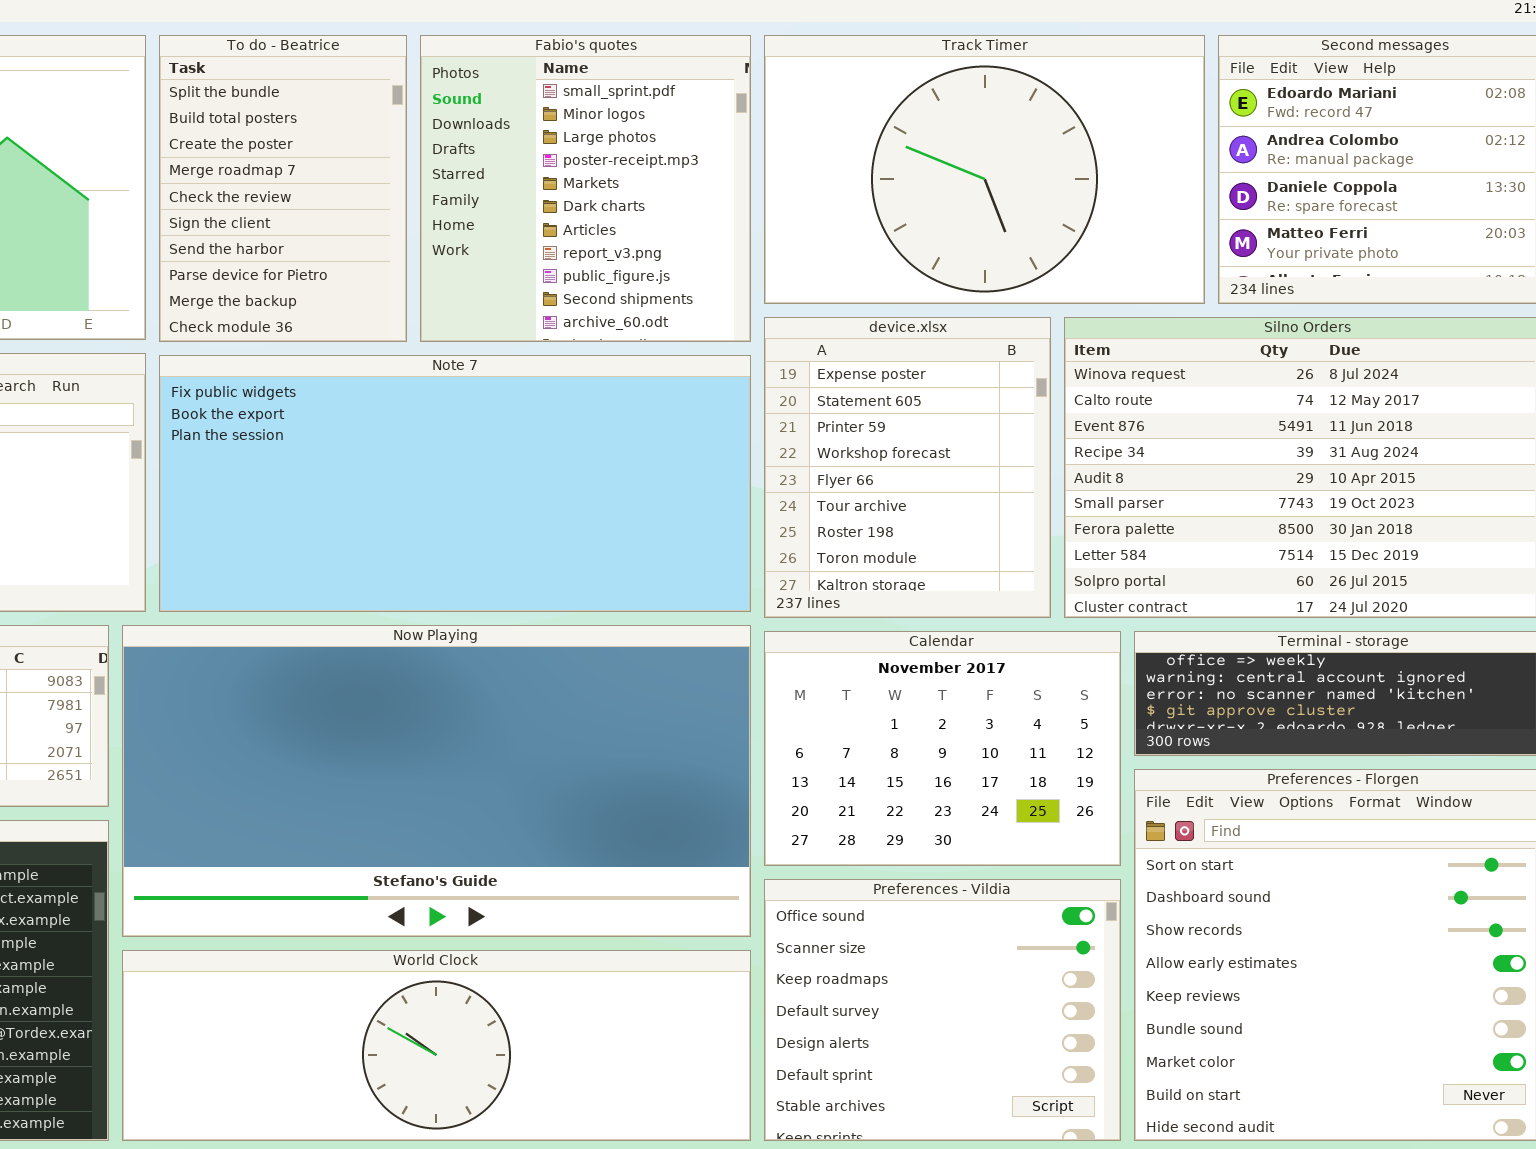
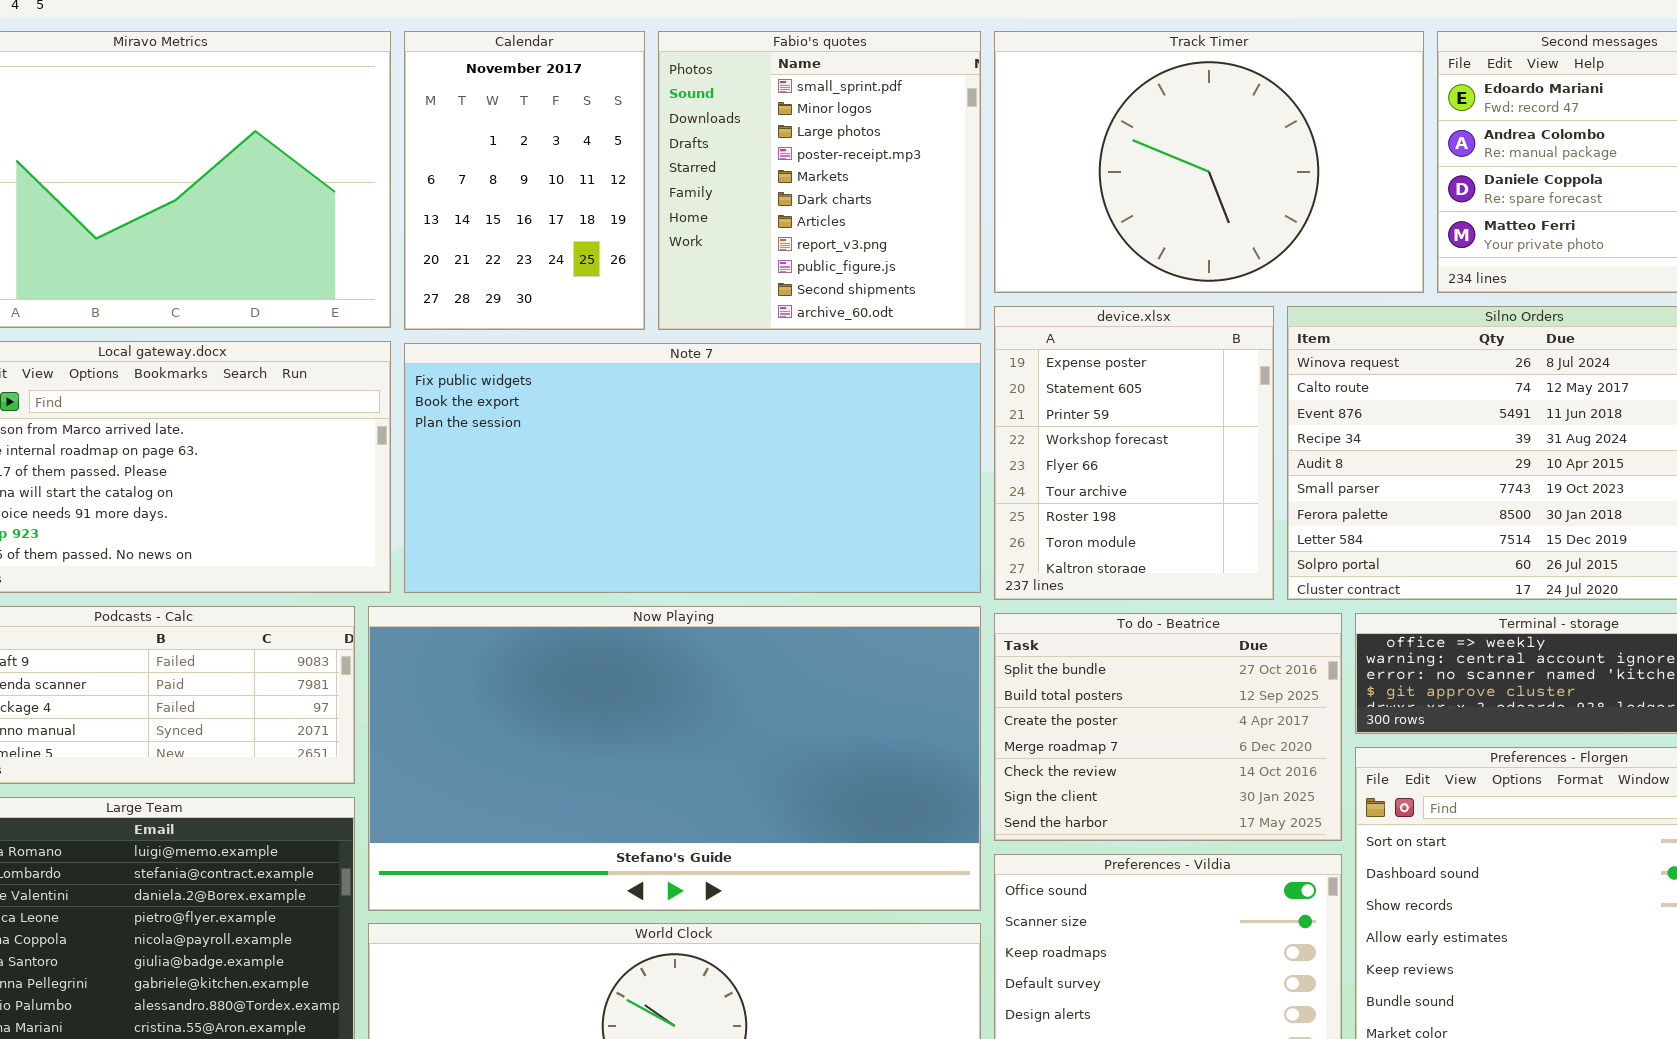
To do - Beatrice: [159,35,407,342] -> [994,613,1342,841], moved, resized
Calendar: [764,631,1121,866] -> [404,31,645,330], moved, resized

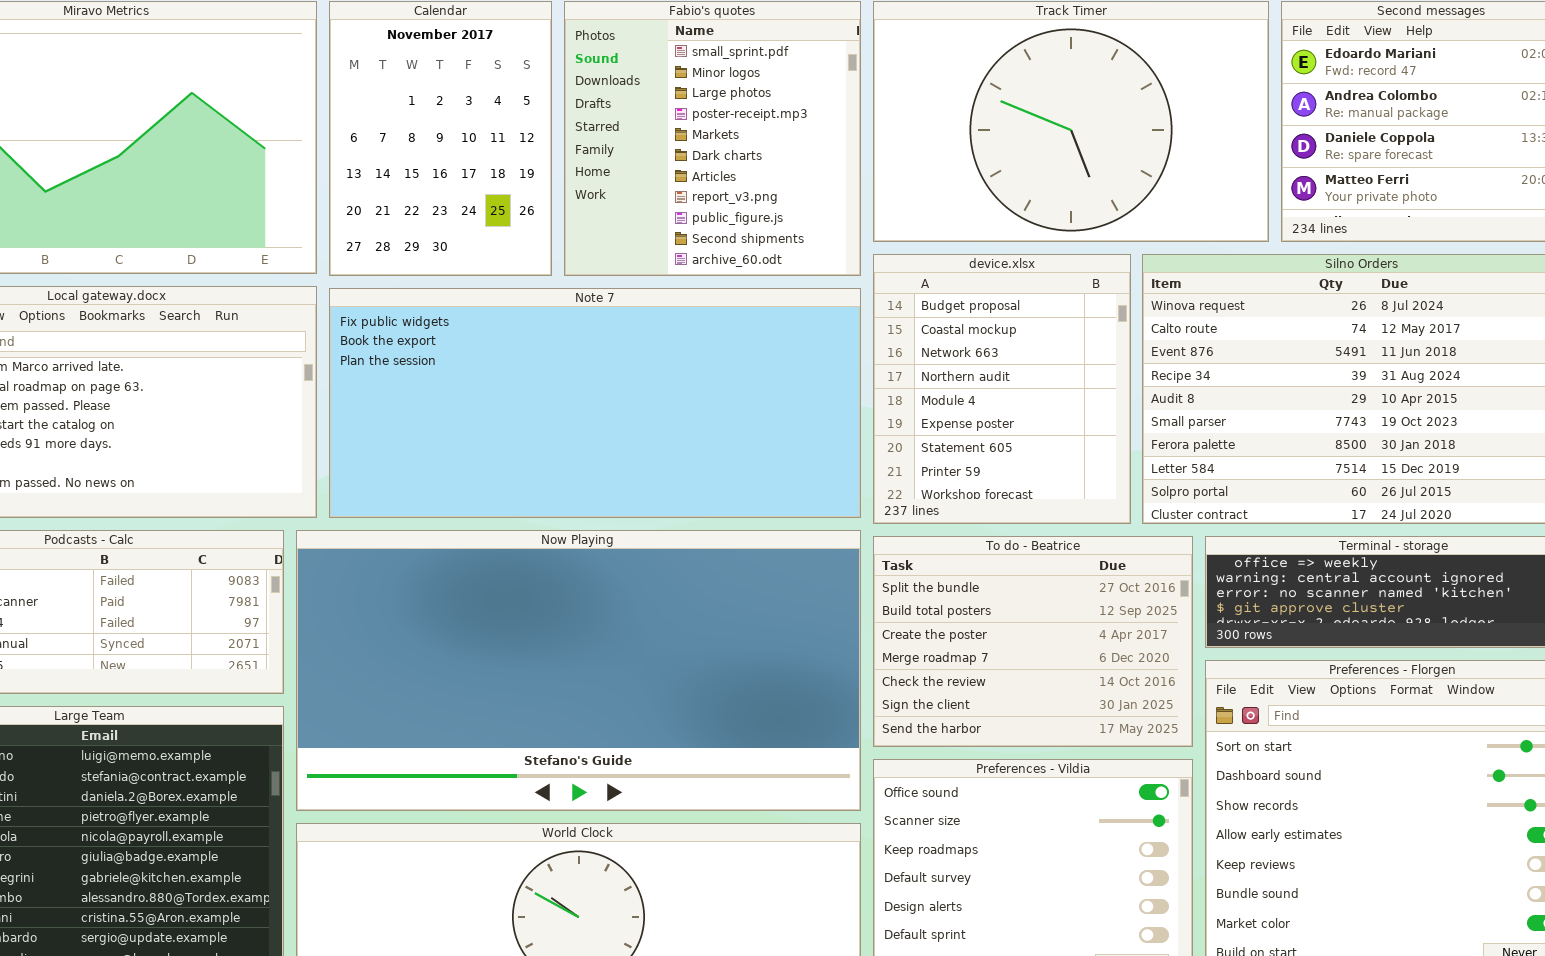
device.xlsx: [994,306,1274,600] -> [873,254,1131,524], scrolled up 5 rows

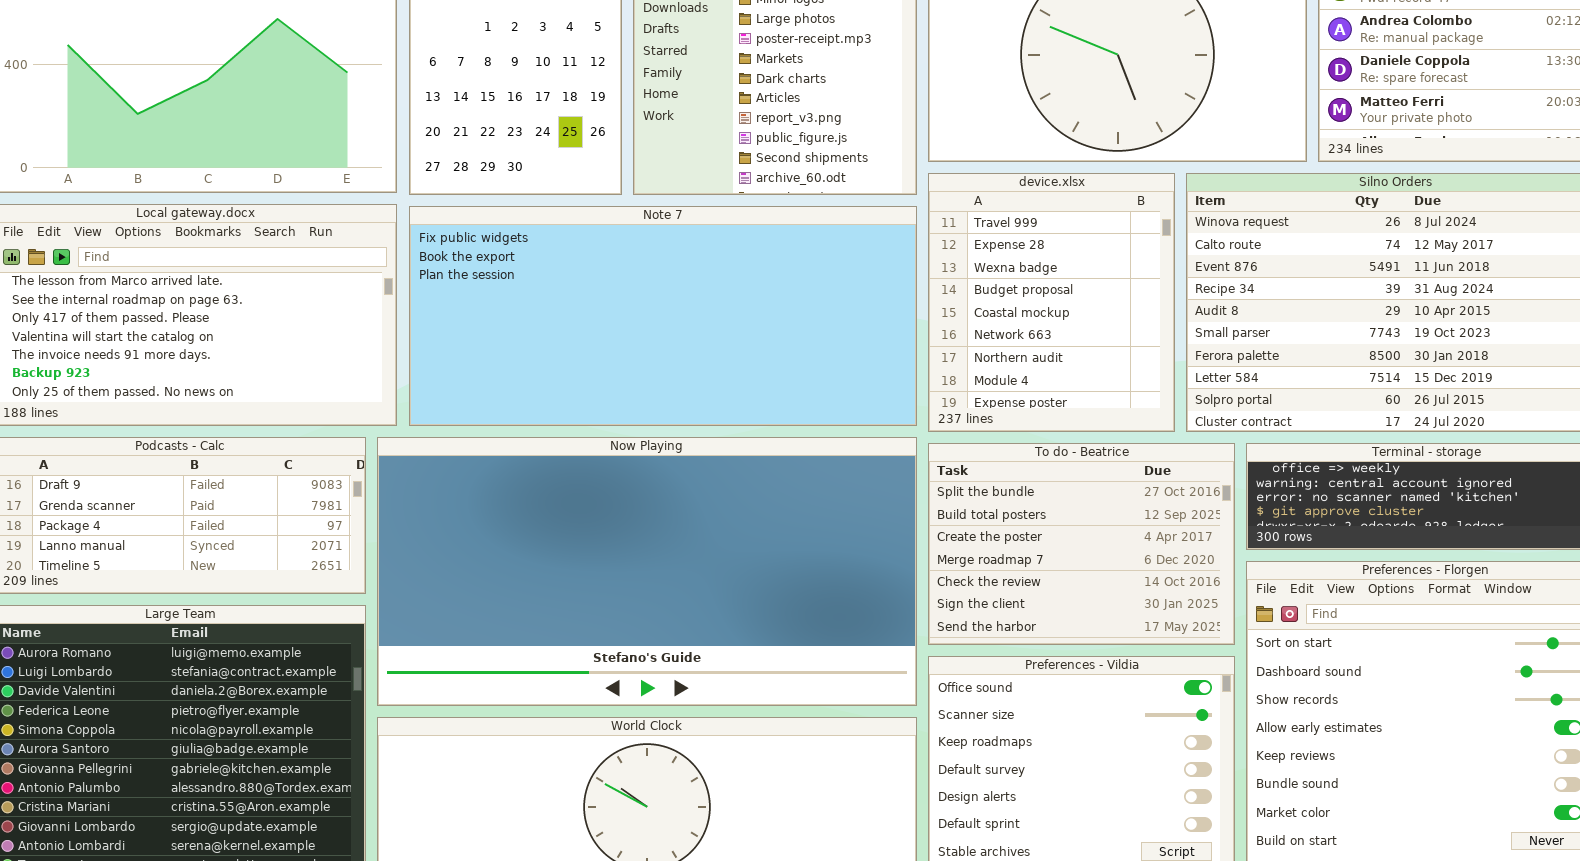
device.xlsx: [873,254,1131,524] -> [928,173,1175,432], scrolled up 3 rows

